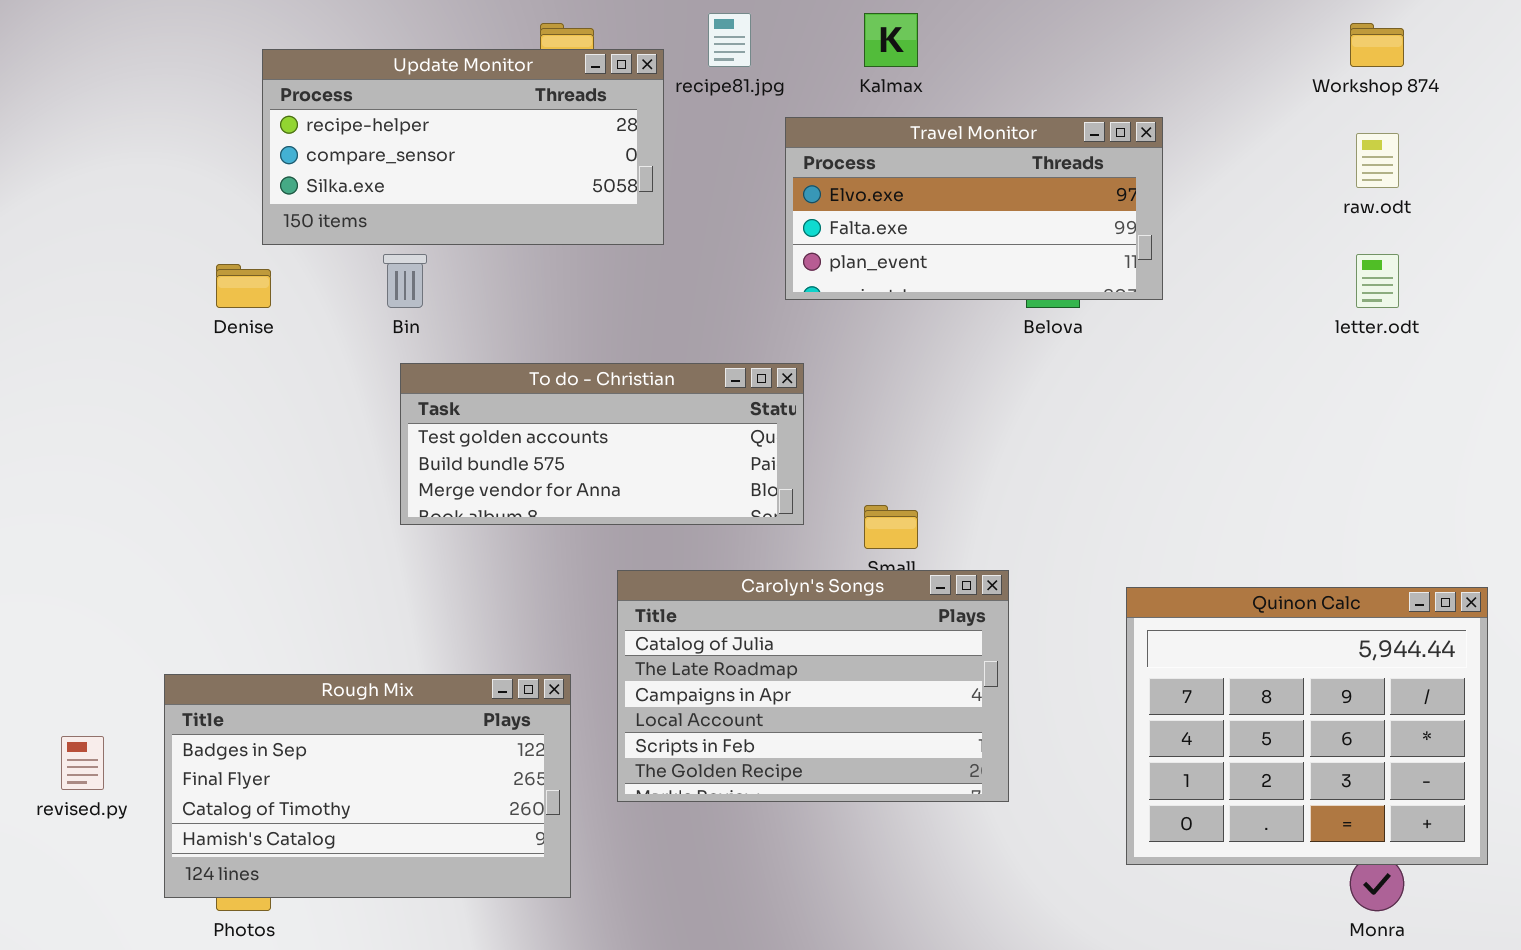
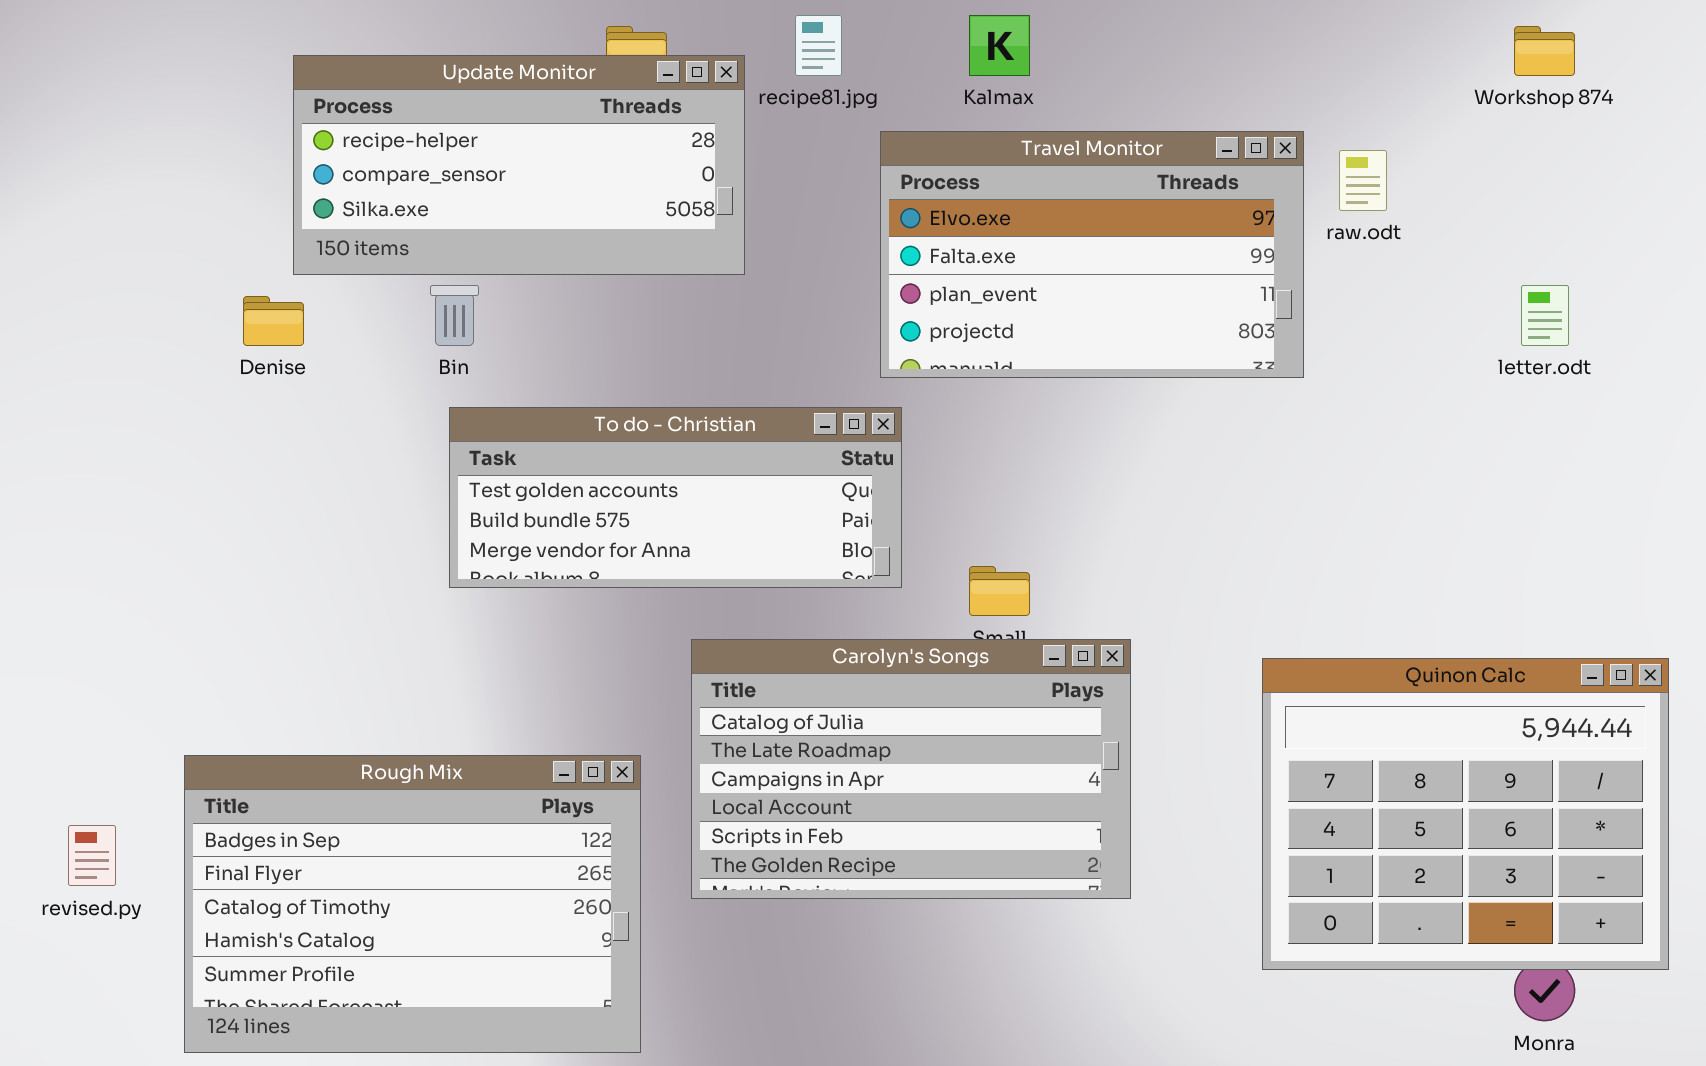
Travel Monitor: [785,117,1163,300] -> [880,131,1304,378], resized
raw.odt: [1356,133,1399,188] -> [1339,150,1387,211], moved
Rough Mix: [164,674,571,898] -> [184,755,641,1053], resized

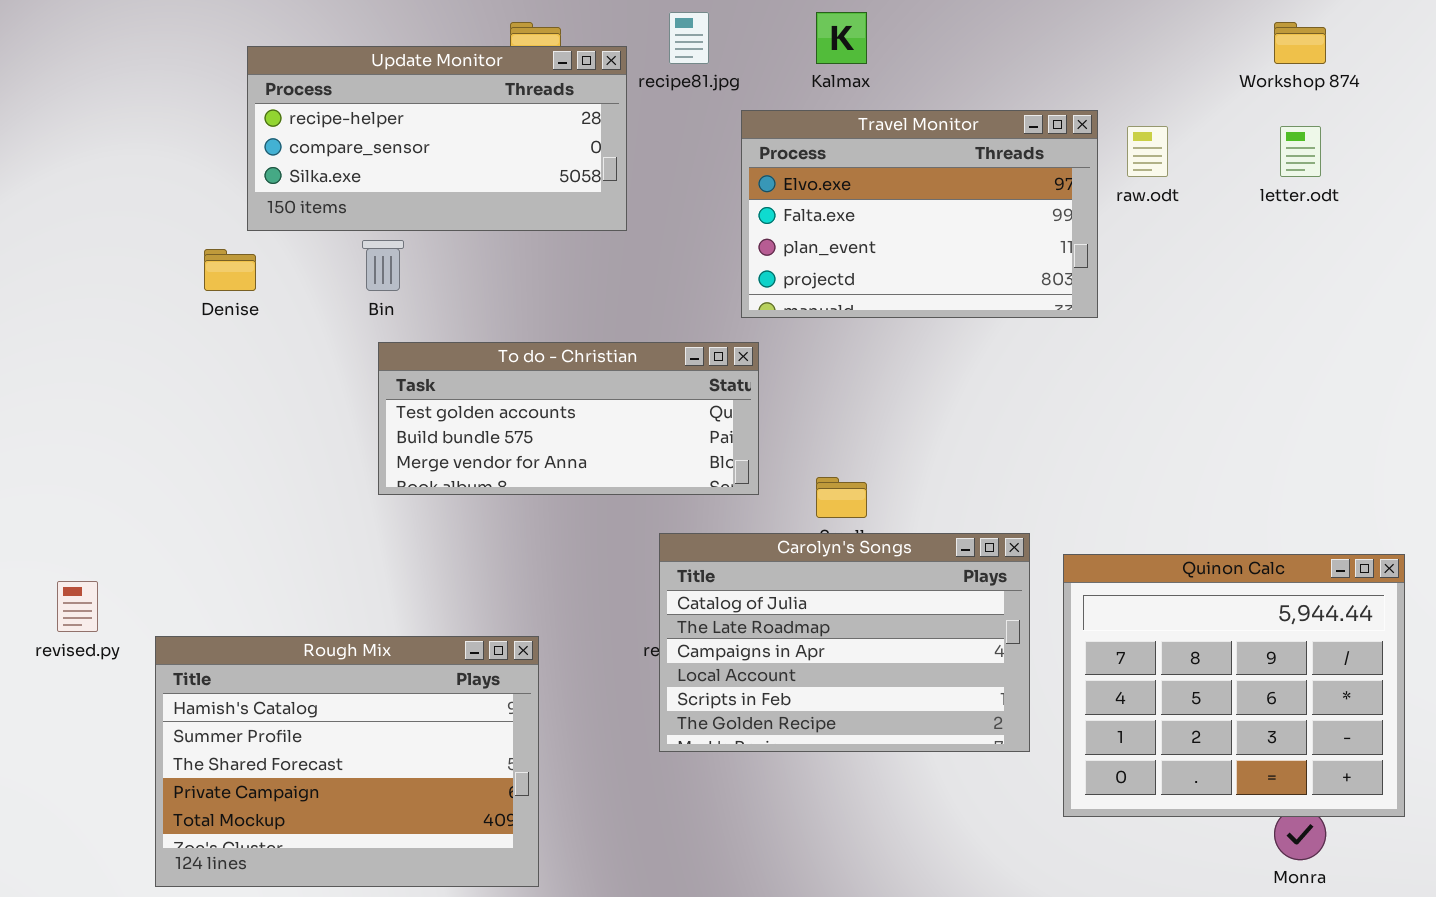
letter.odt: [1521,285,1569,346] -> [1280,126,1321,177], moved
Carolyn's Songs: [691,639,1131,899] -> [659,533,1030,752], moved
Rough Mix: [184,755,641,1053] -> [155,636,539,887], scrolled down 3 rows
revised.py: [68,825,116,886] -> [57,581,98,632], moved

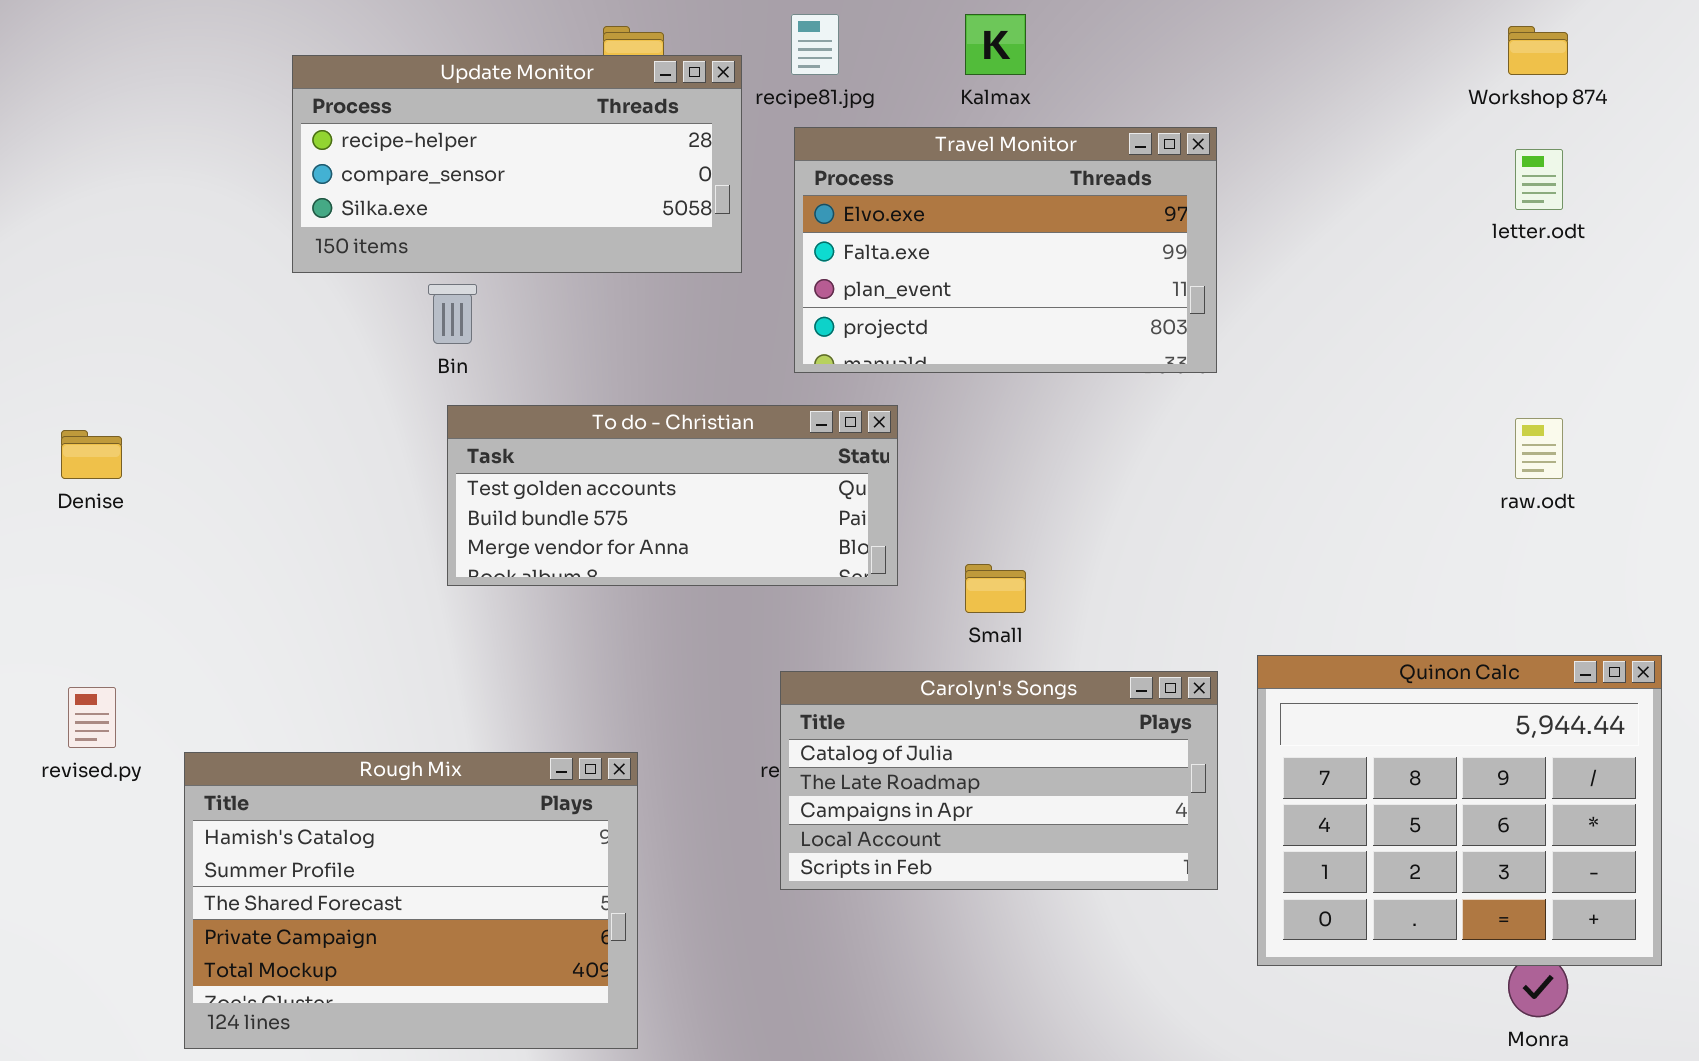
Travel Monitor: [741,110,1098,318] -> [794,127,1217,373], moved
raw.odt: [1127,126,1168,177] -> [1515,418,1563,479], moved
Denise: [204,249,256,291] -> [61,430,122,479], moved
Carolyn's Songs: [659,533,1030,752] -> [780,671,1218,890], resized

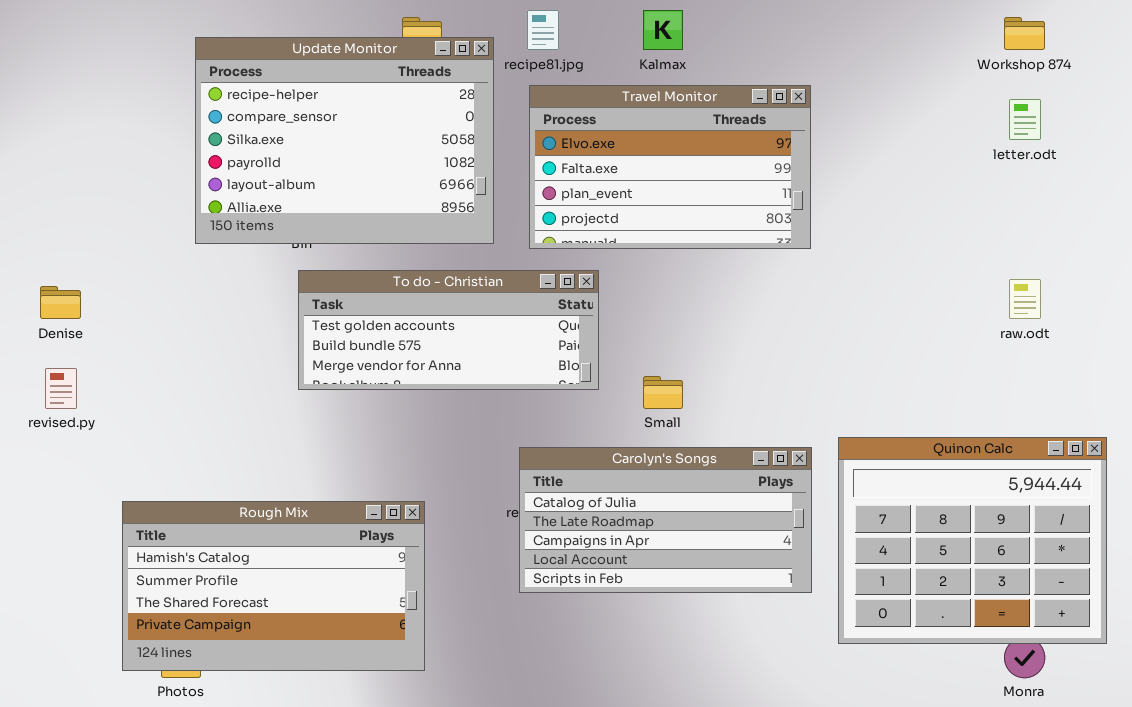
Update Monitor: [292,55,742,273] -> [195,37,494,244], resized
revised.py: [68,687,116,748] -> [45,368,77,409], moved
Rough Mix: [184,752,638,1049] -> [122,501,425,671], resized

